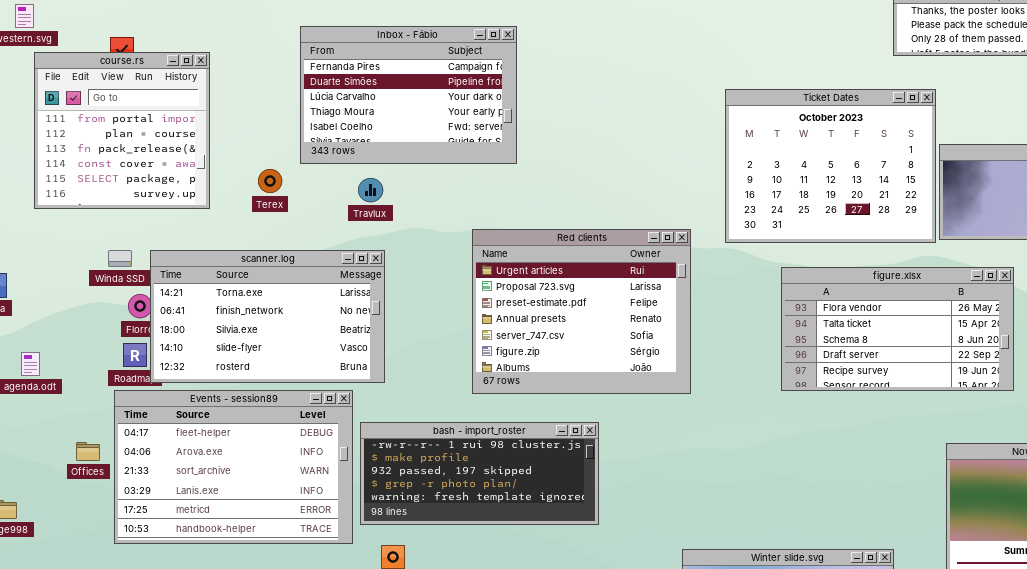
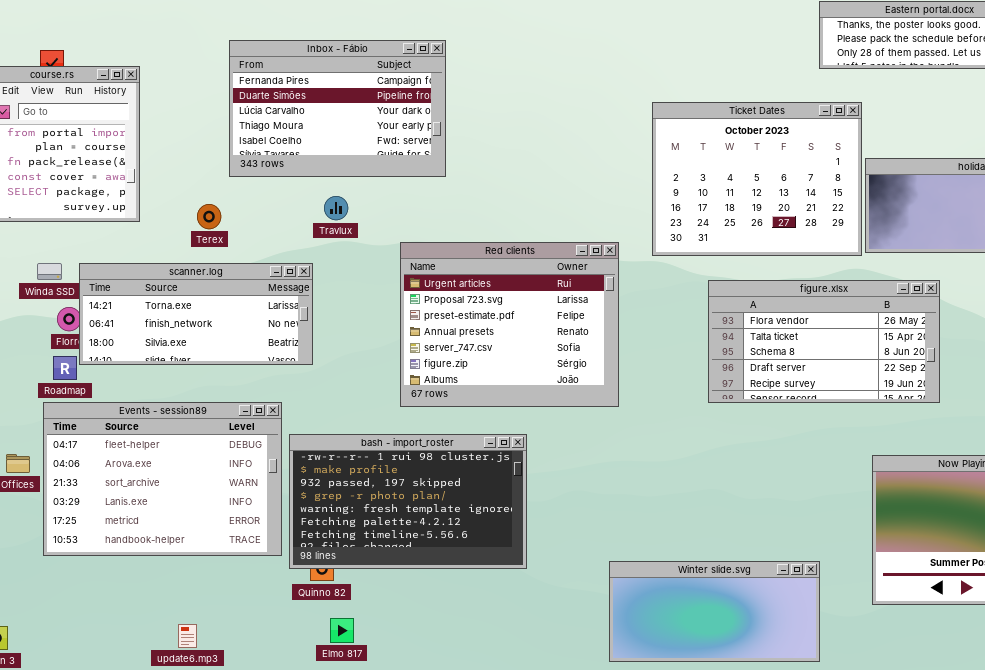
Terex: [258,169,282,193] -> [197,204,221,229], moved
Travlux: [358,178,383,202] -> [324,196,348,220], moved
scanner.log: [150,250,385,383] -> [79,263,313,365], resized
bash - import_roster: [360,422,599,525] -> [289,434,527,569], resized

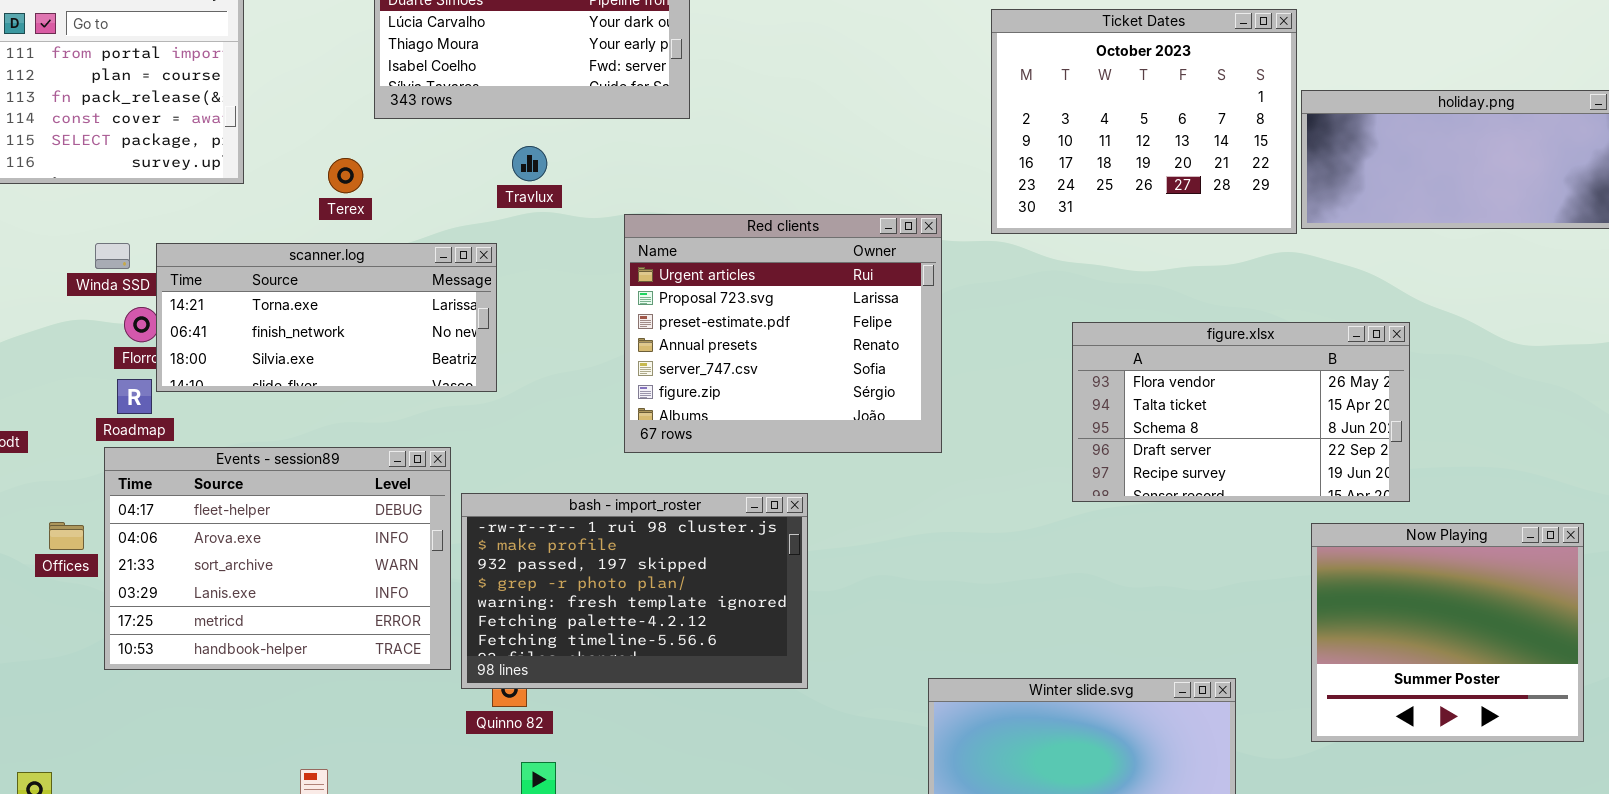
figure.xlsx: [708,280,940,403] -> [1072,322,1410,502], moved

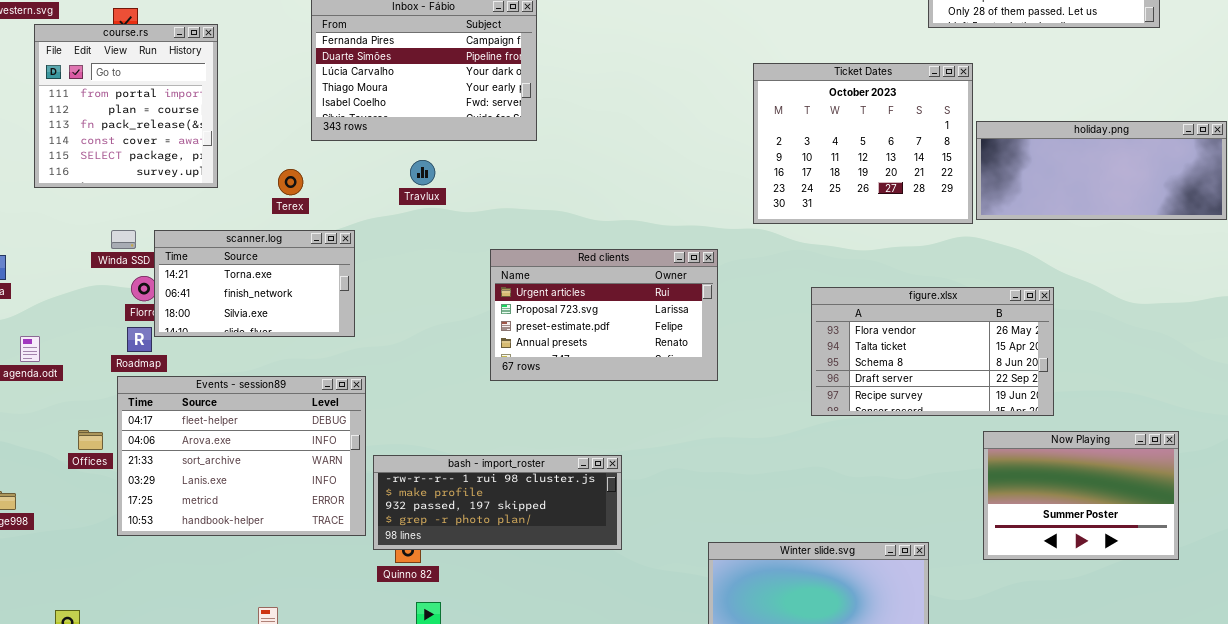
Red clients: [624,214,942,453] -> [490,249,718,381], resized
scanner.log: [156,243,497,392] -> [154,230,355,337], resized
bash - import_roster: [461,493,808,689] -> [373,455,622,550], resized
Now Playing: [1311,523,1584,742] -> [983,431,1179,560], resized

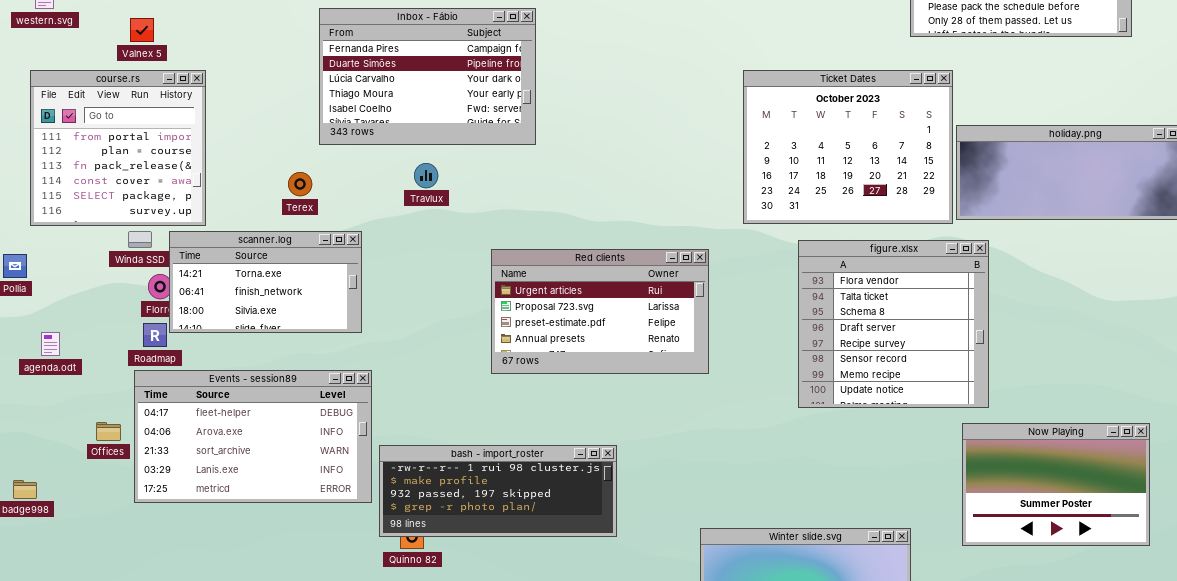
course.rs: [34,24,218,188] -> [30,70,206,226], moved
figure.xlsx: [811,287,1054,416] -> [798,240,989,408], resized
Events - session89: [117,376,366,536] -> [134,370,372,503], resized

